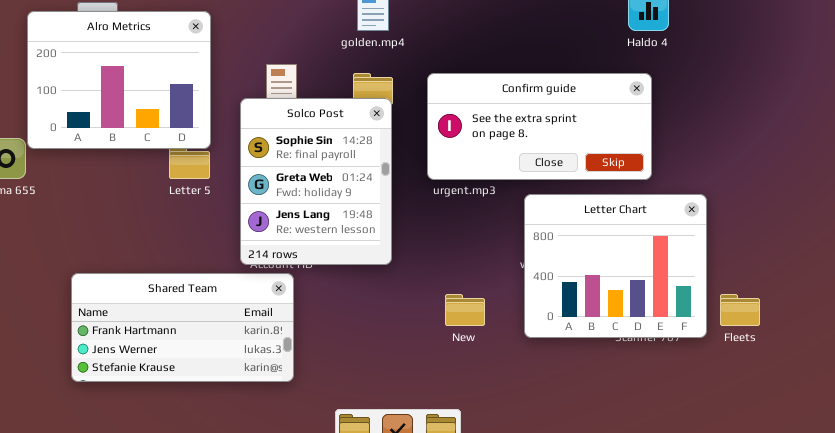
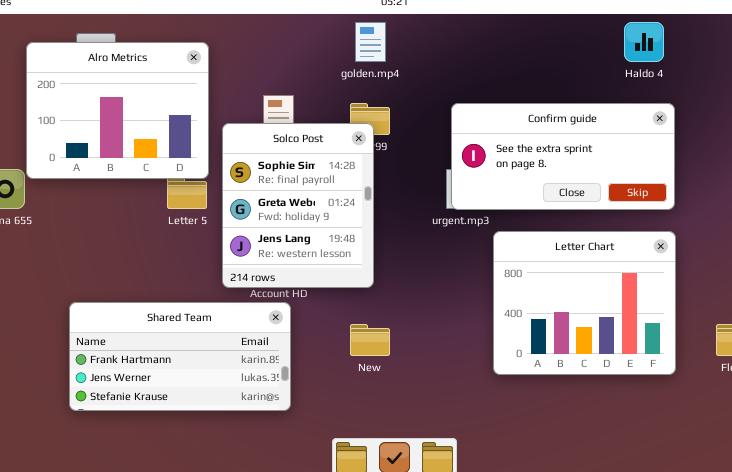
Confirm guide: [427,73,652,180] -> [451,103,675,210], moved
Solco Post: [240,98,392,265] -> [222,123,374,288], moved
Letter Chart: [524,194,707,338] -> [493,231,676,375], moved
New: [445,294,485,326] -> [350,324,390,356], moved

